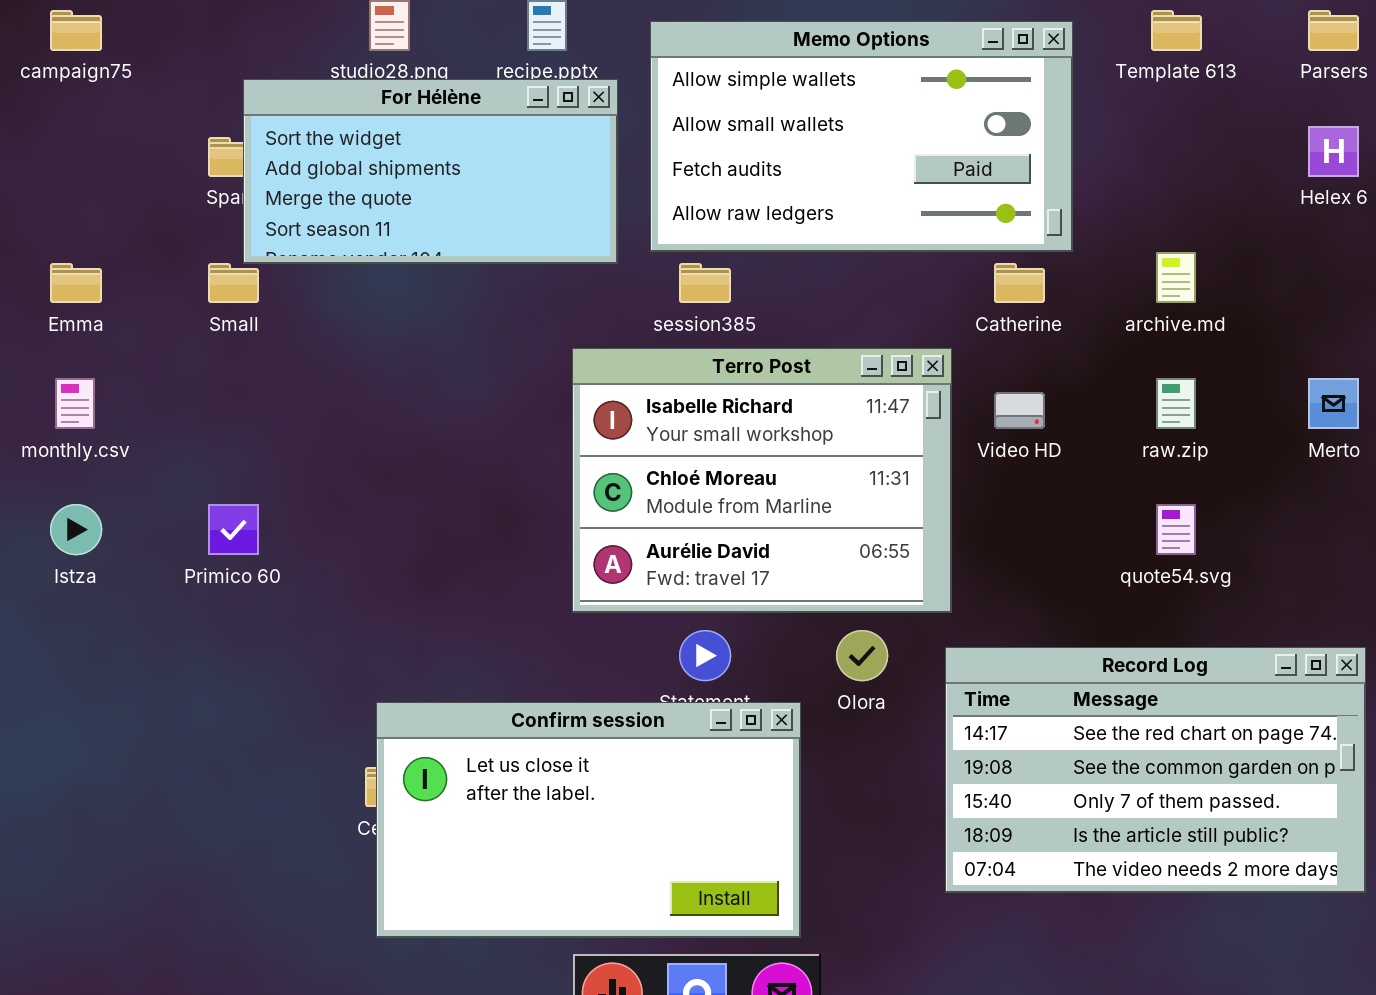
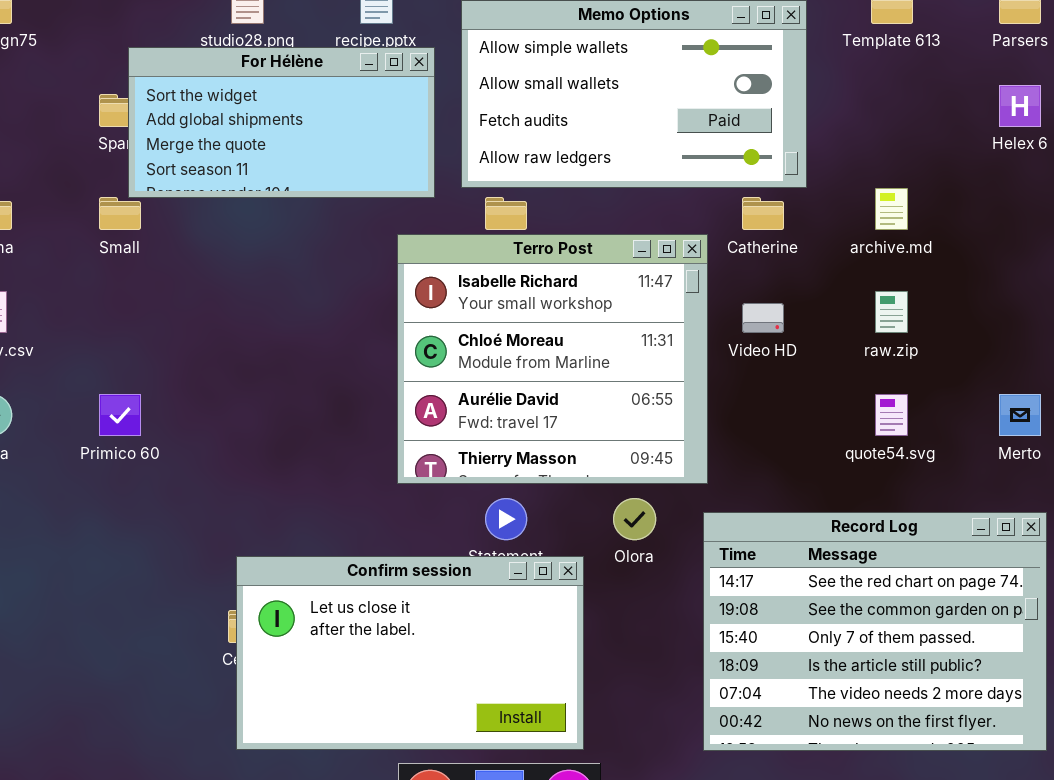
Terro Post: [572,348,952,613] -> [397,234,708,484], resized
Merto: [1308,378,1359,429] -> [999,394,1041,436], moved
Record Log: [945,647,1366,893] -> [703,512,1047,751], resized

